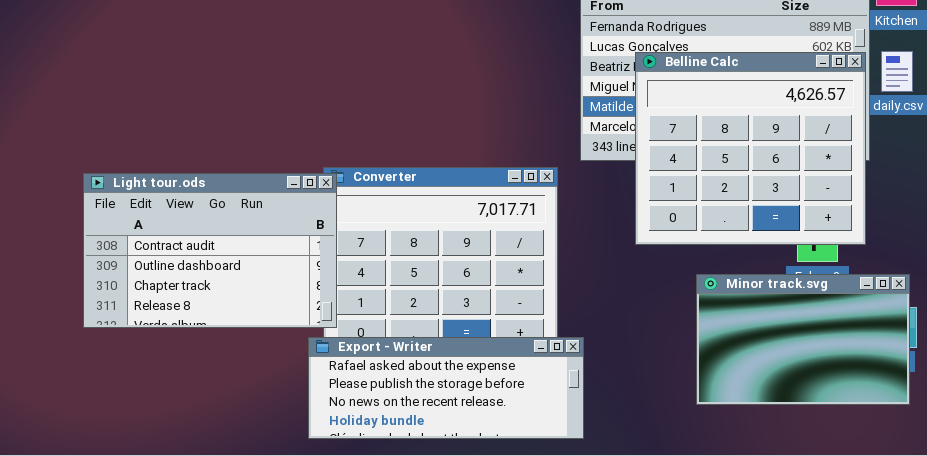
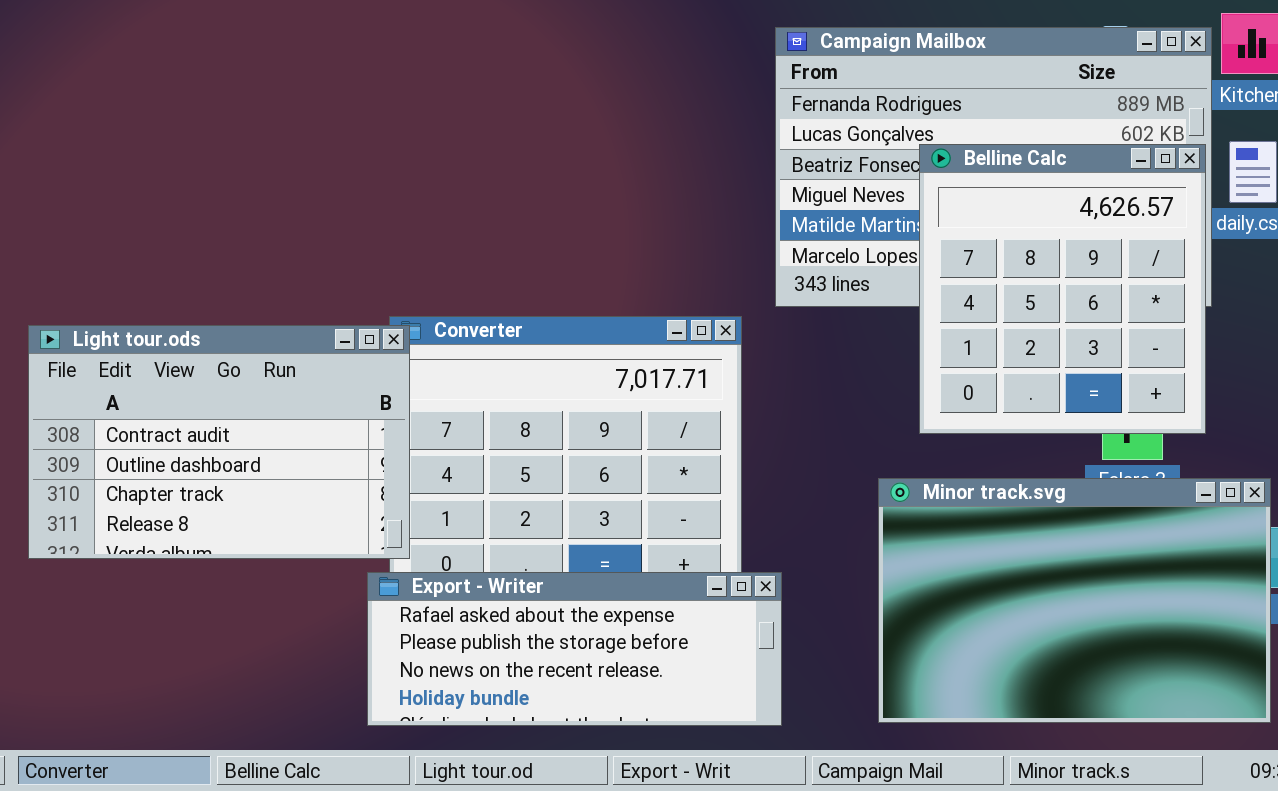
Belline Calc: [635,52,866,245] -> [919,144,1206,434], resized
Minor track.svg: [696,274,910,405] -> [878,478,1271,723], resized

